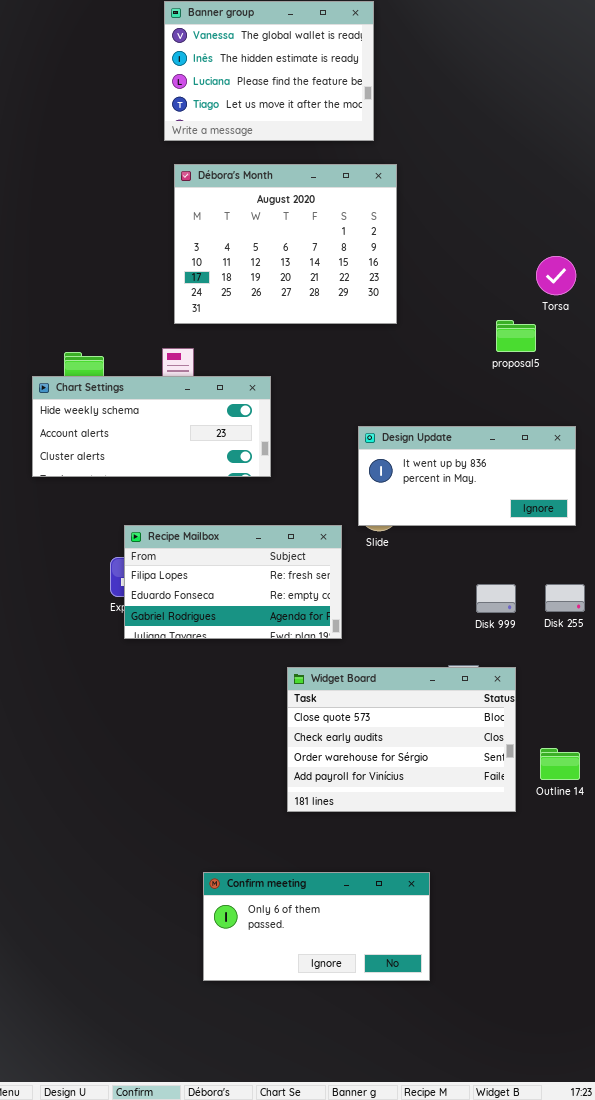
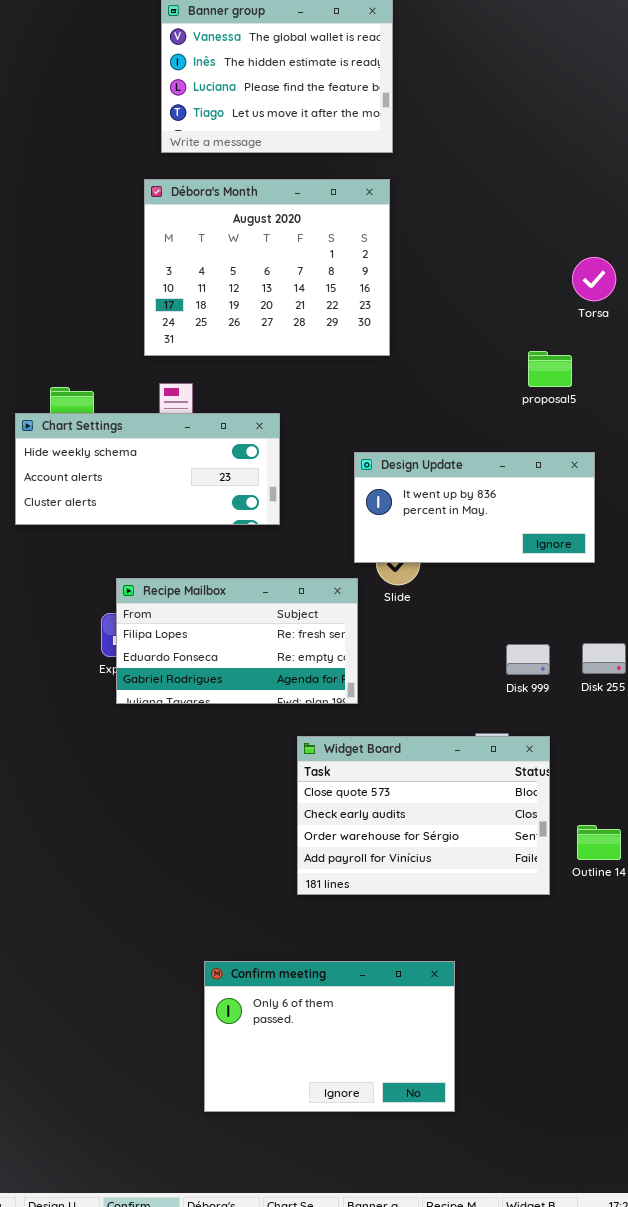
Débora's Month: [174,164,397,324] -> [144,179,390,356], moved
Torsa: [536,256,576,295] -> [572,257,616,301], moved
Design Update: [358,426,576,526] -> [354,452,595,563], moved
Confirm meeting: [203,872,430,981] -> [204,961,455,1112], resized

